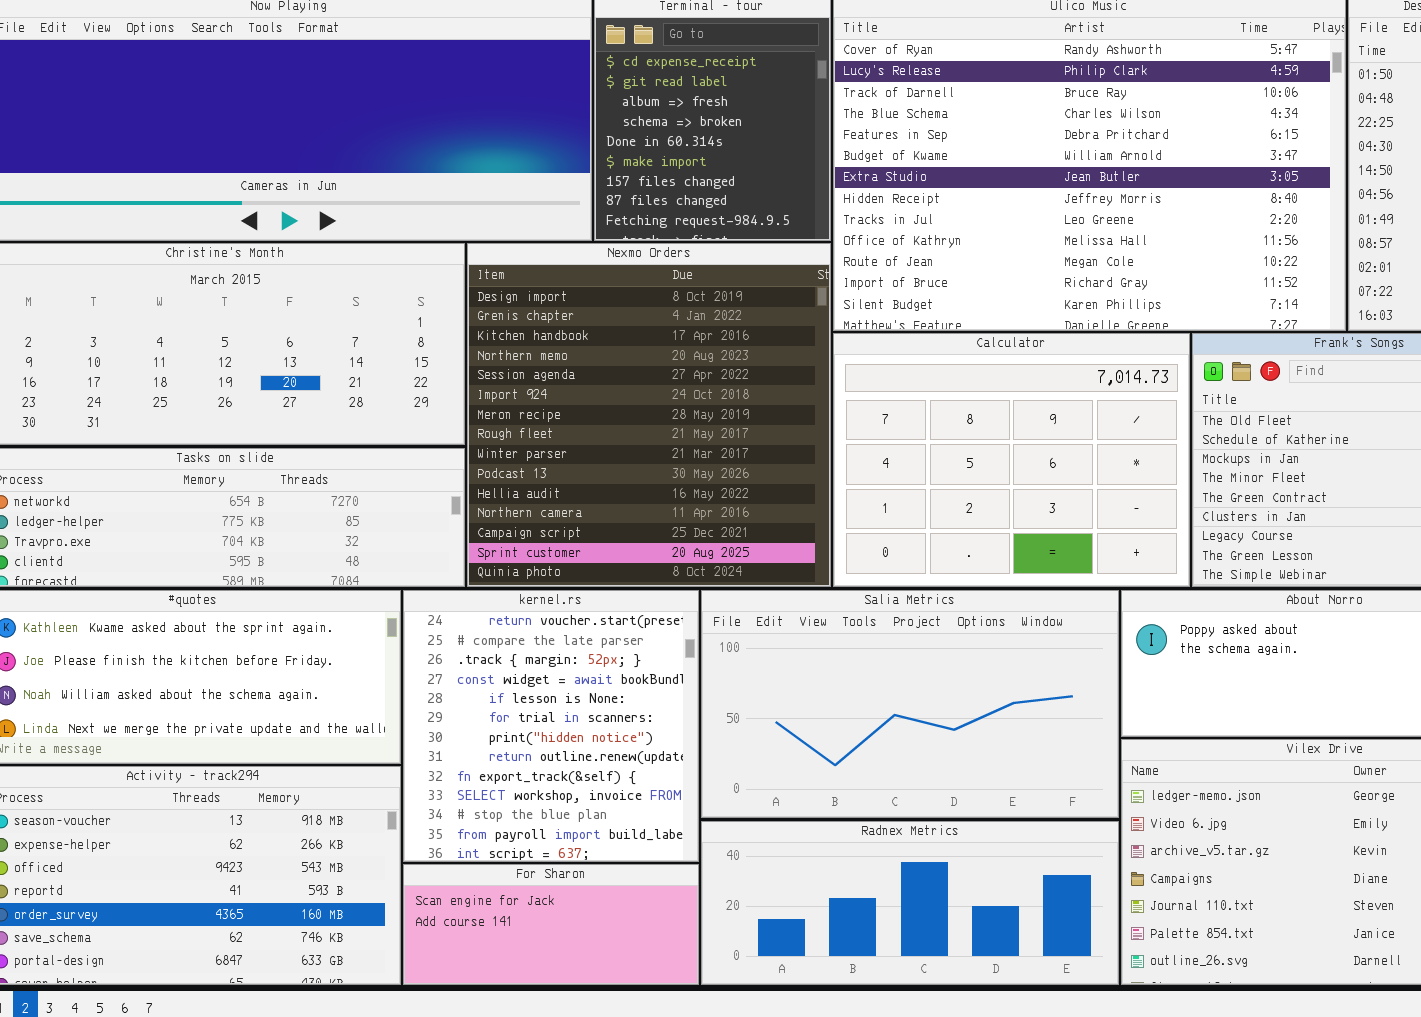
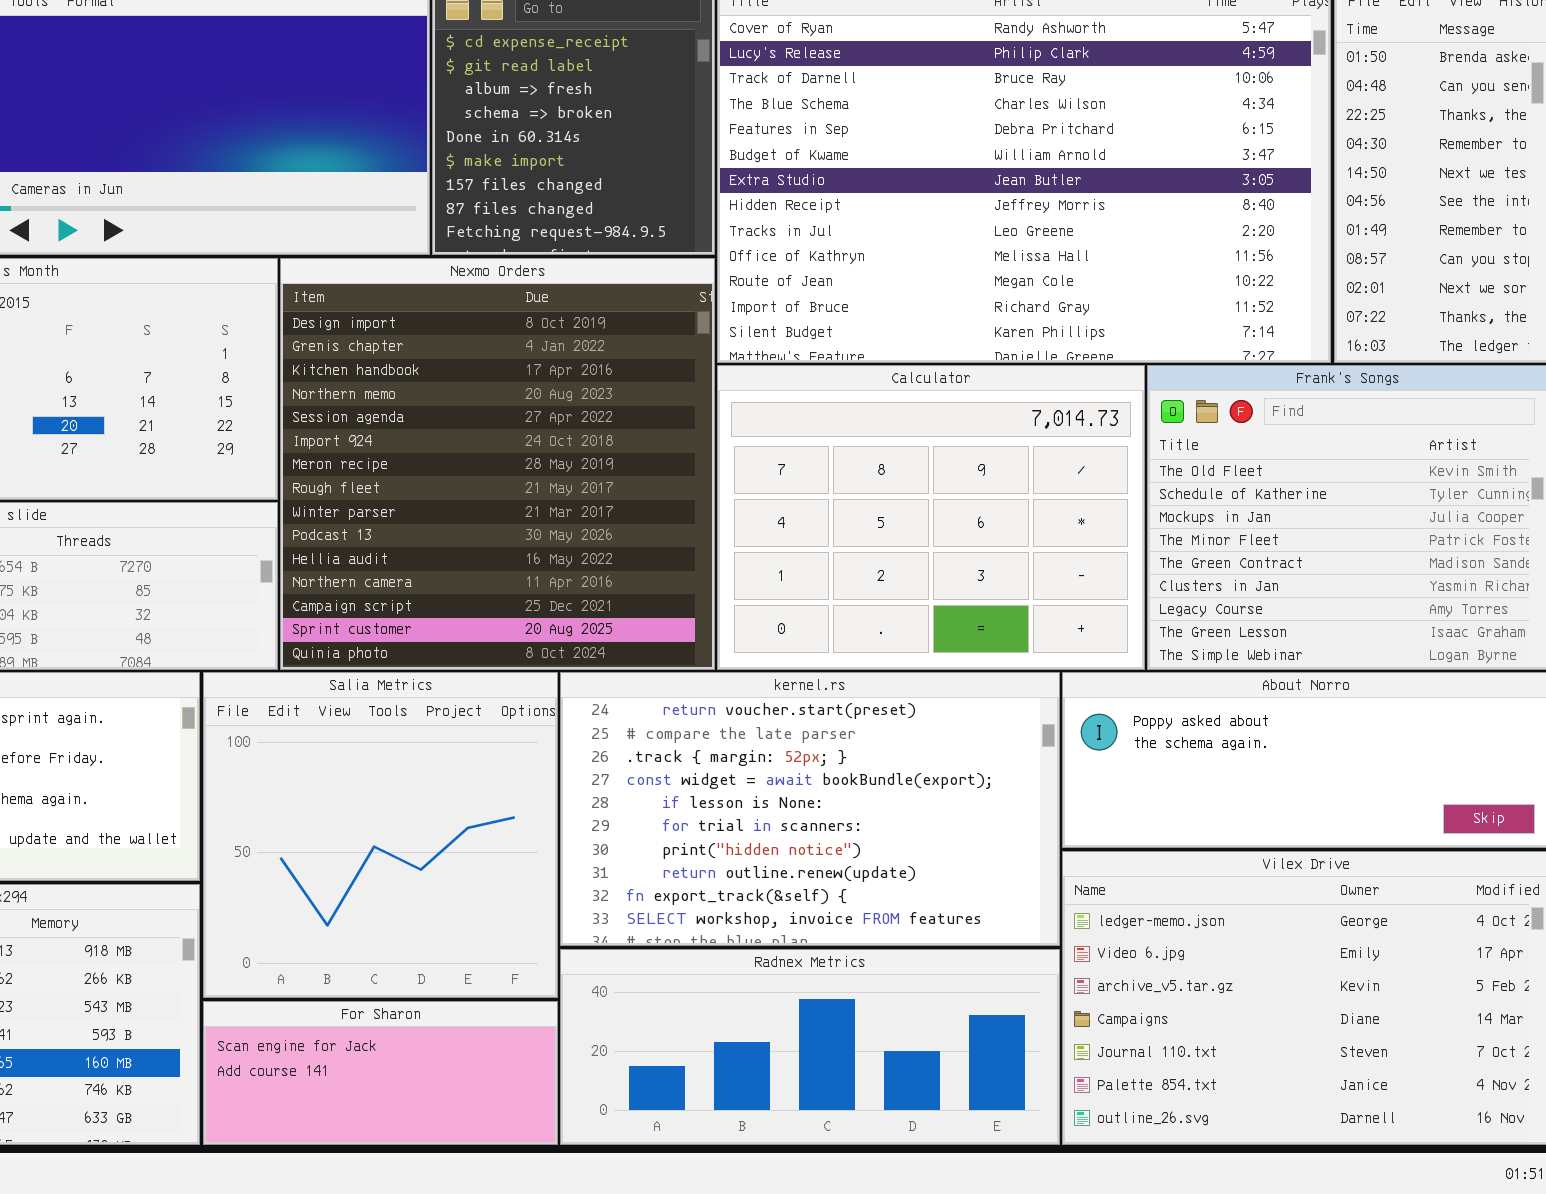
kernel.rs: [403,590,699,862] -> [560,672,1060,946], moved, resized
Salia Metrics: [701,590,1119,818] -> [203,672,558,998], moved, resized

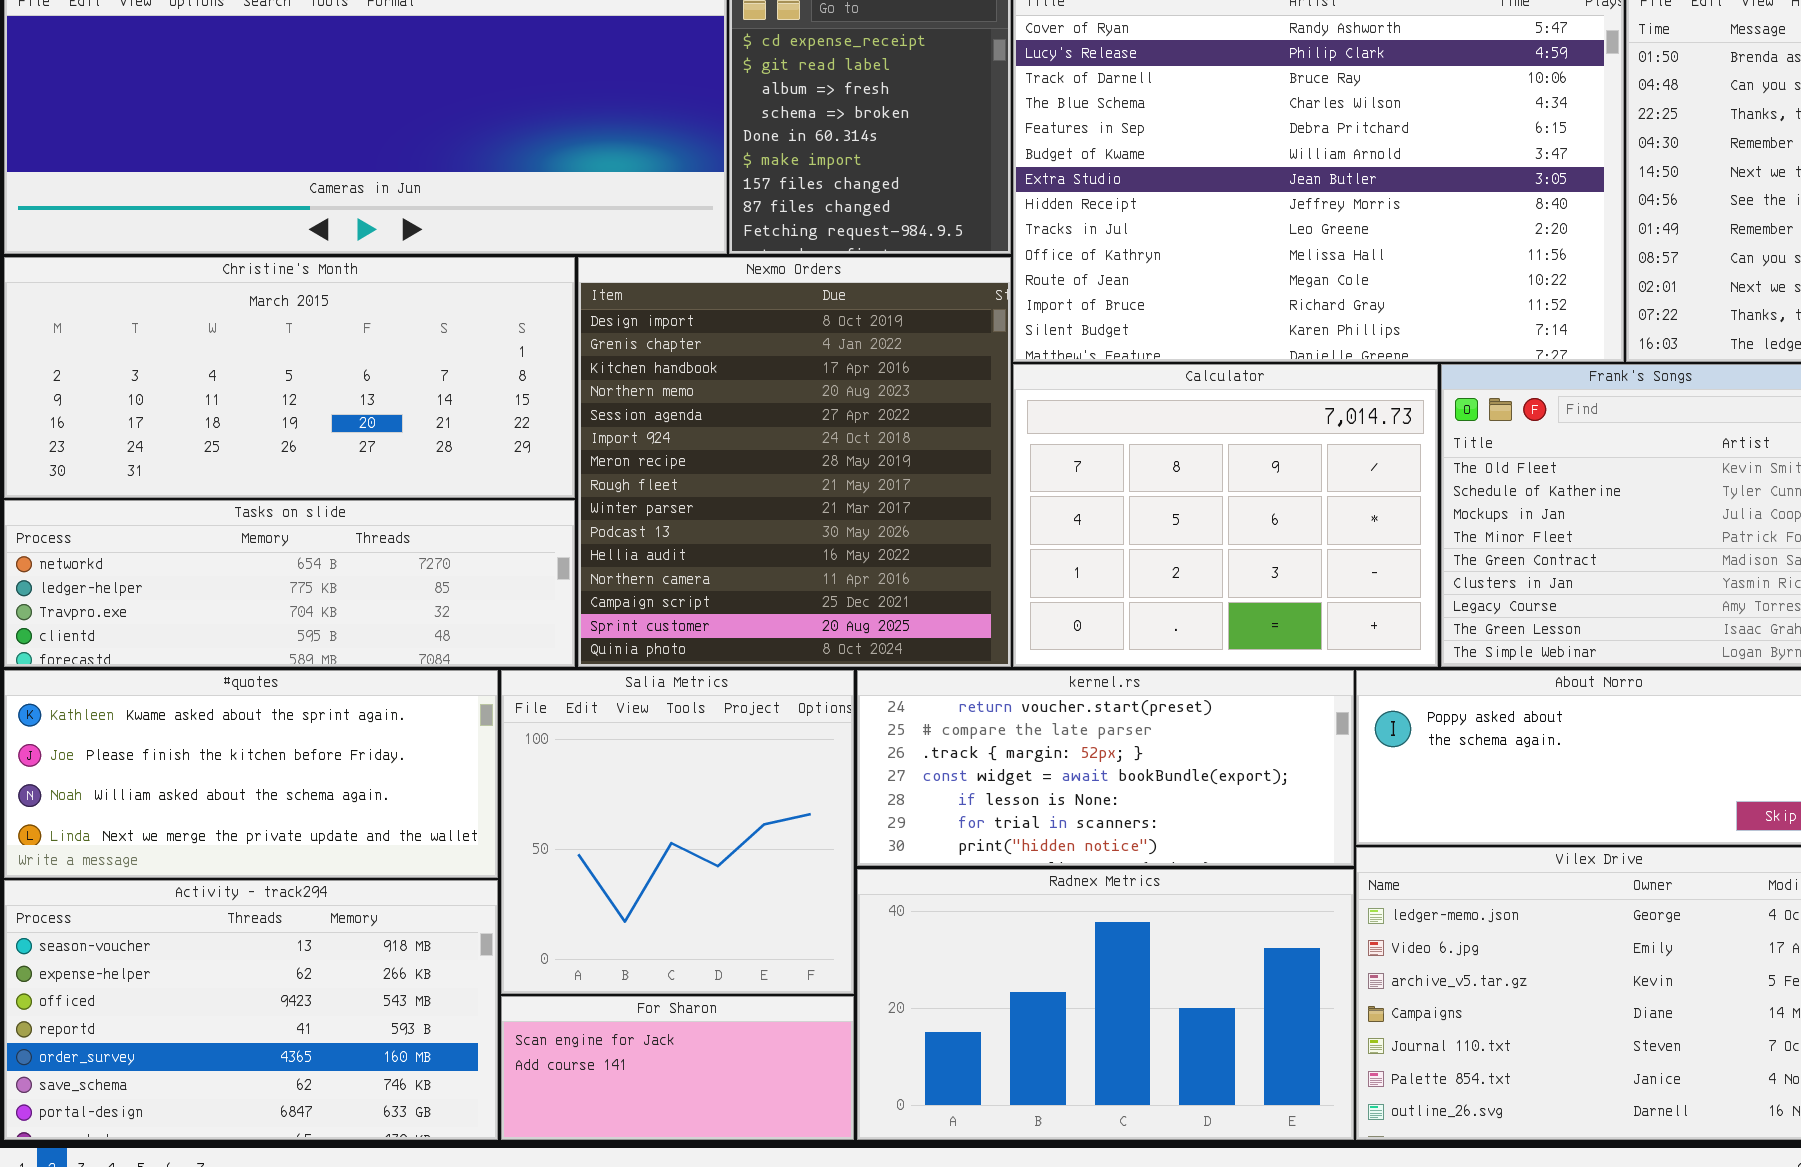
kernel.rs: [560,672,1060,946] -> [857,670,1354,866], resized
Radnex Metrics: [560,949,1060,1145] -> [857,869,1354,1140], resized

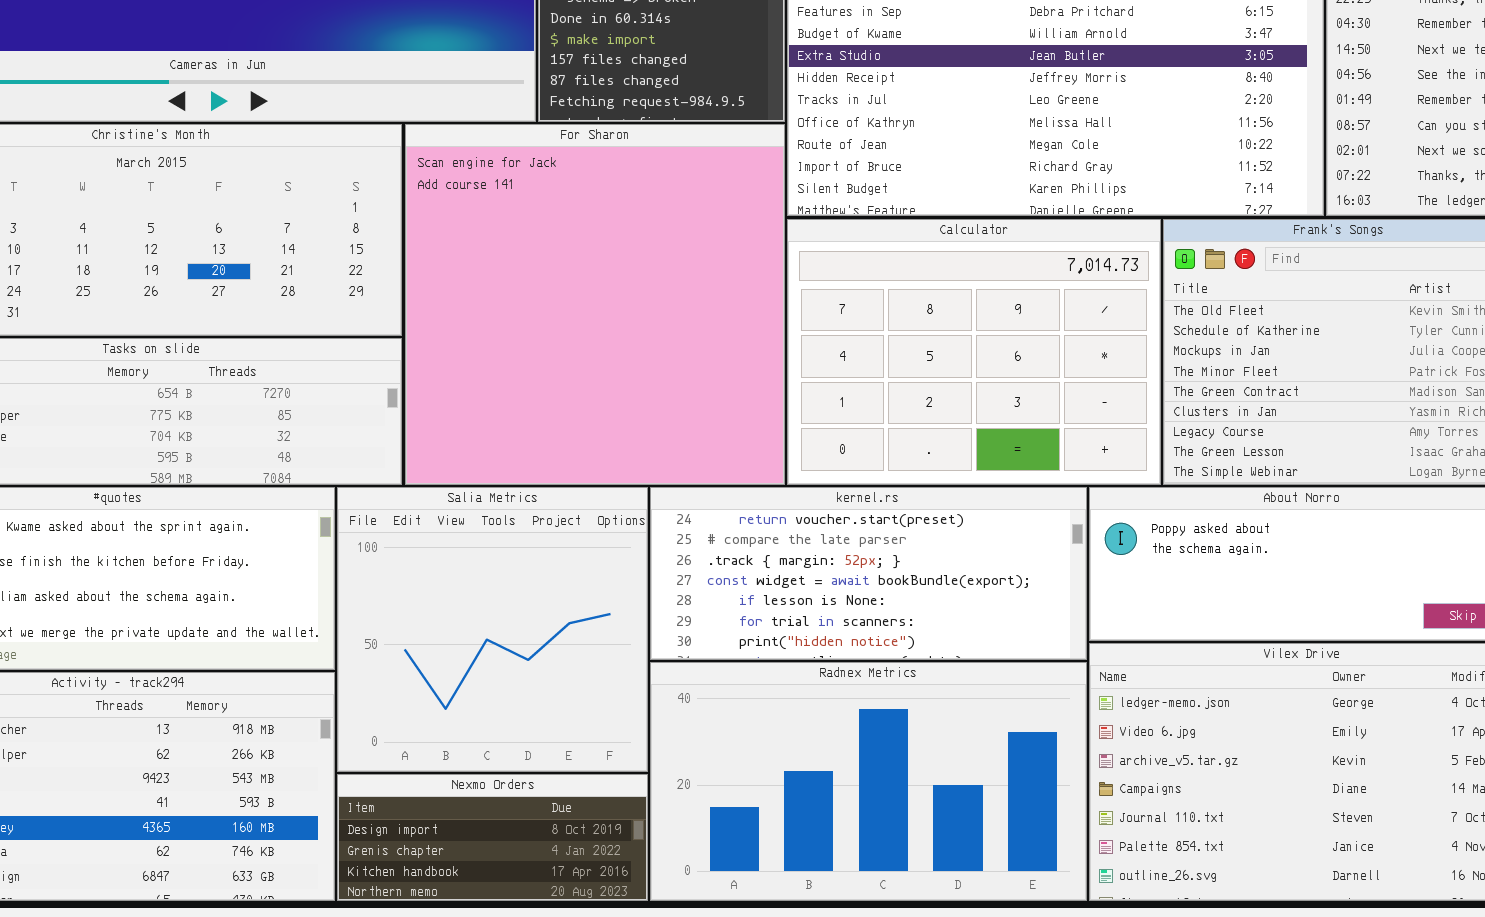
Nexmo Orders: [578,257,1011,667] -> [337,774,648,901], moved, resized
For Sharon: [501,996,854,1140] -> [405,124,785,485], moved, resized

